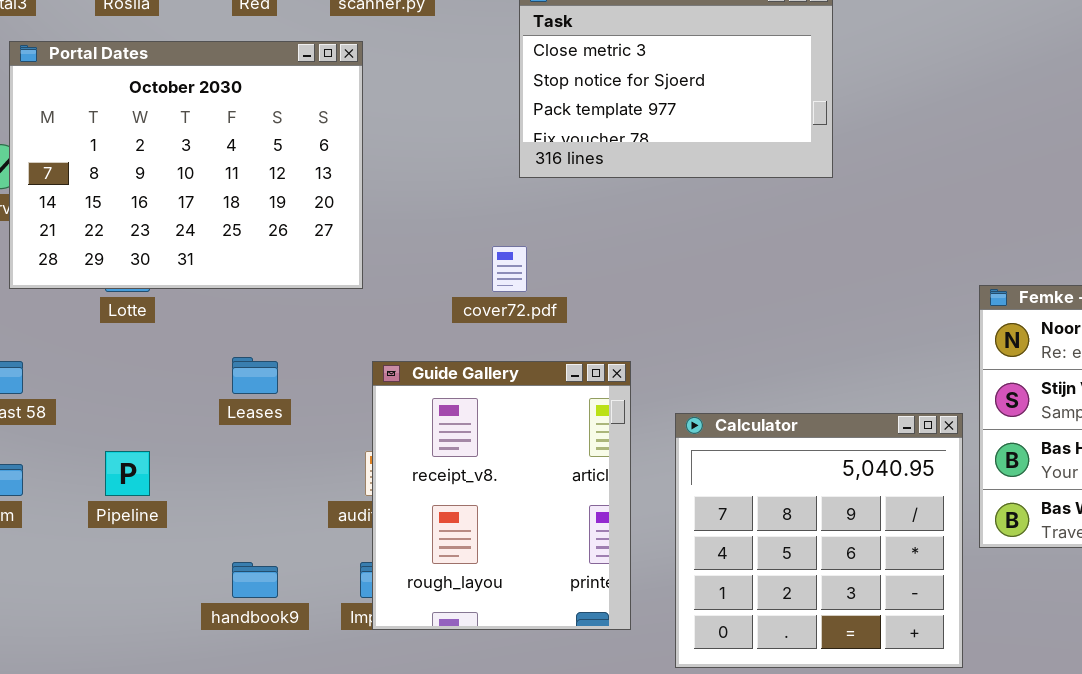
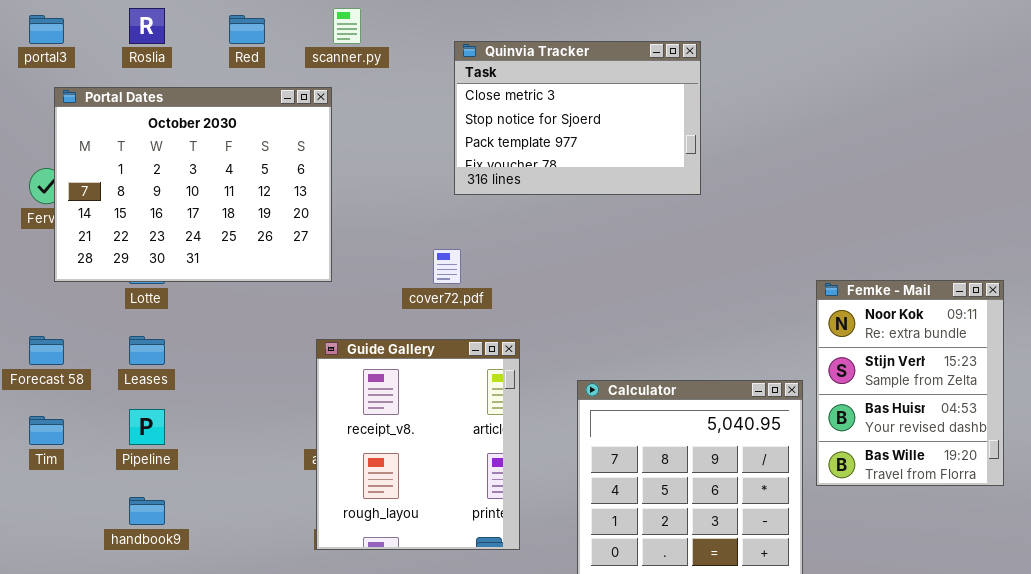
Leases: [232,357,278,394] -> [129,336,165,365], moved
Guide Gallery: [372,361,631,630] -> [316,339,520,550], moved
handbook9: [232,562,278,598] -> [129,497,165,525], moved

